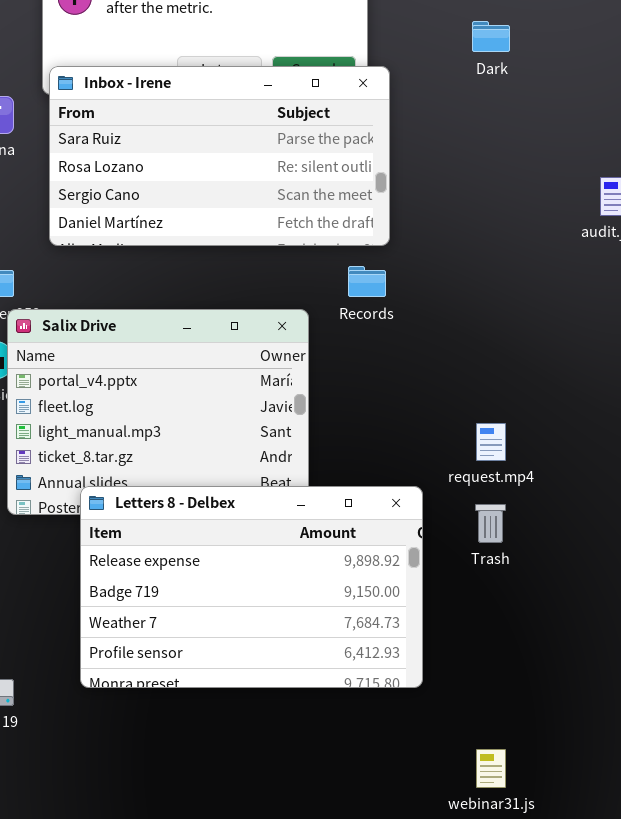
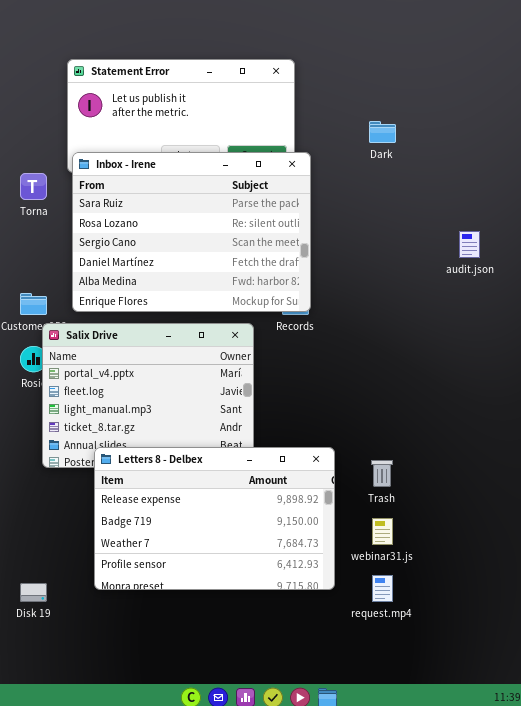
Inbox - Irene: [49,66,390,246] -> [72,152,311,312], resized
request.mp4: [476,423,506,461] -> [372,575,393,602], moved
webinar31.js: [476,749,506,788] -> [372,518,393,545], moved

